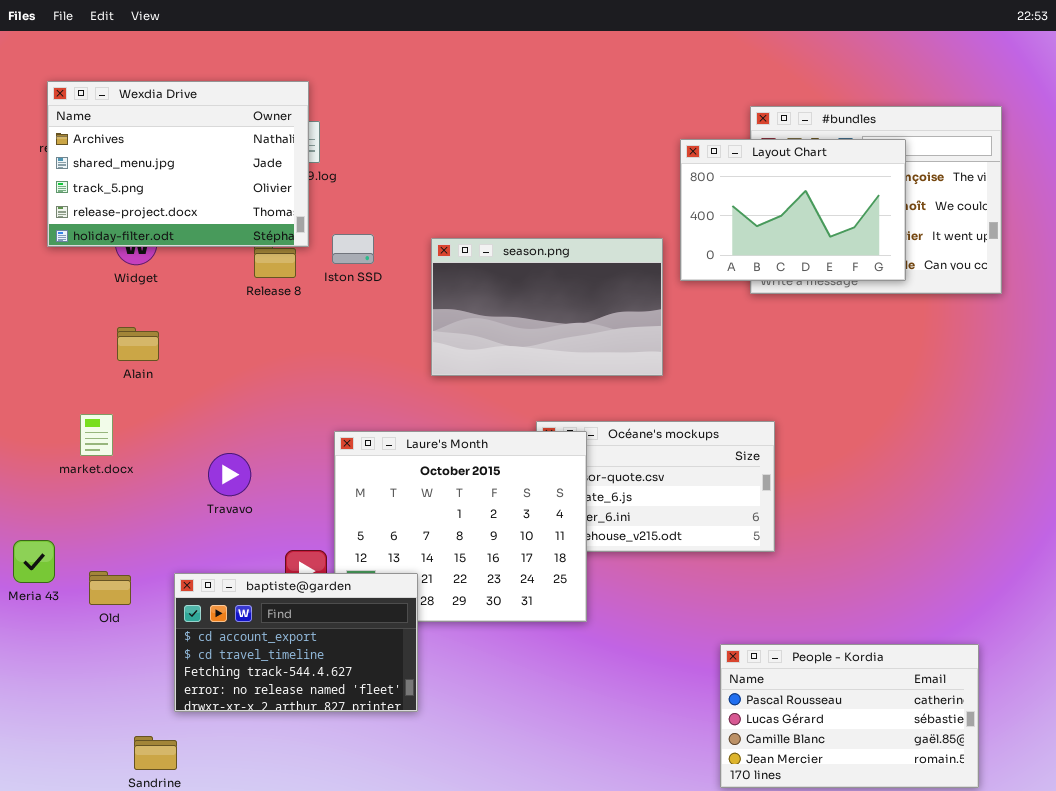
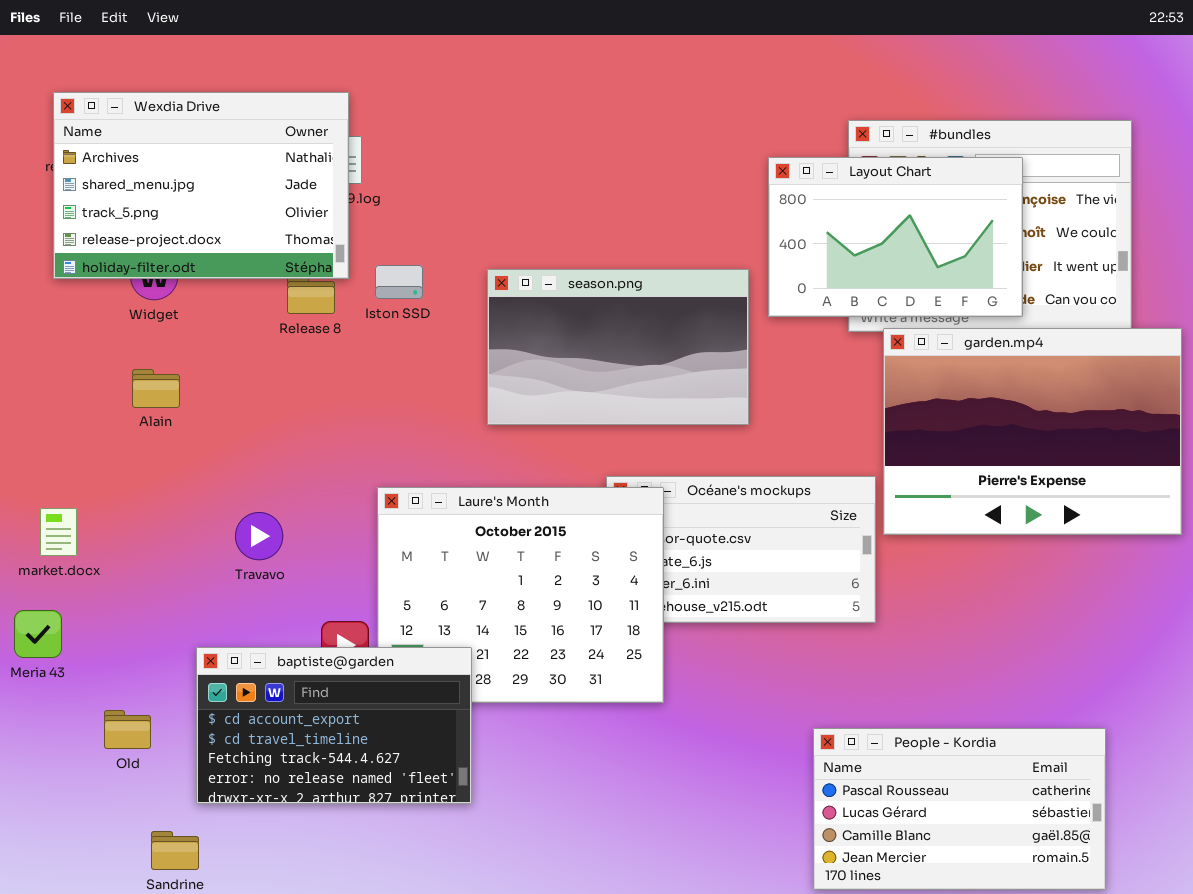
garden.mp4: none -> [883,328,1182,535], opened
market.docx: [80,414,113,456] -> [40,508,77,556], moved
Old: [89,571,131,605] -> [104,710,151,749], moved

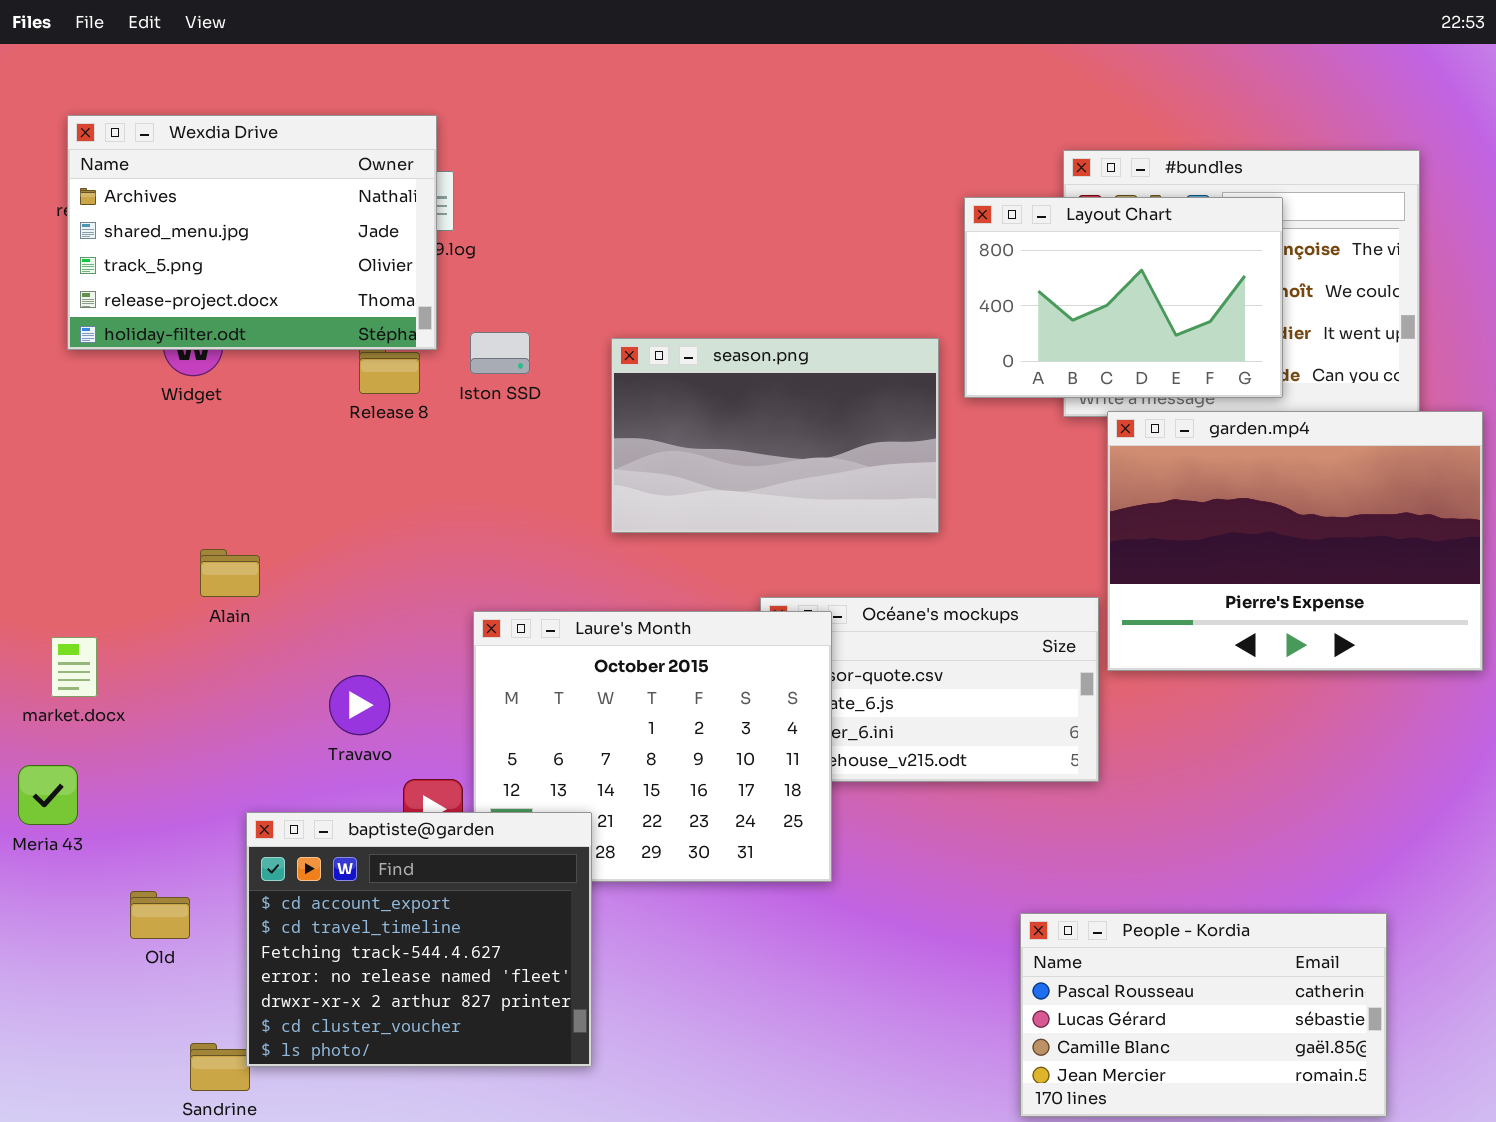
Alain: [132,369,180,408] -> [200,549,260,597], moved
Travavo: [235,512,283,560] -> [329,675,390,735], moved
baptiste@garden: [196,647,472,804] -> [246,812,592,1067], resized

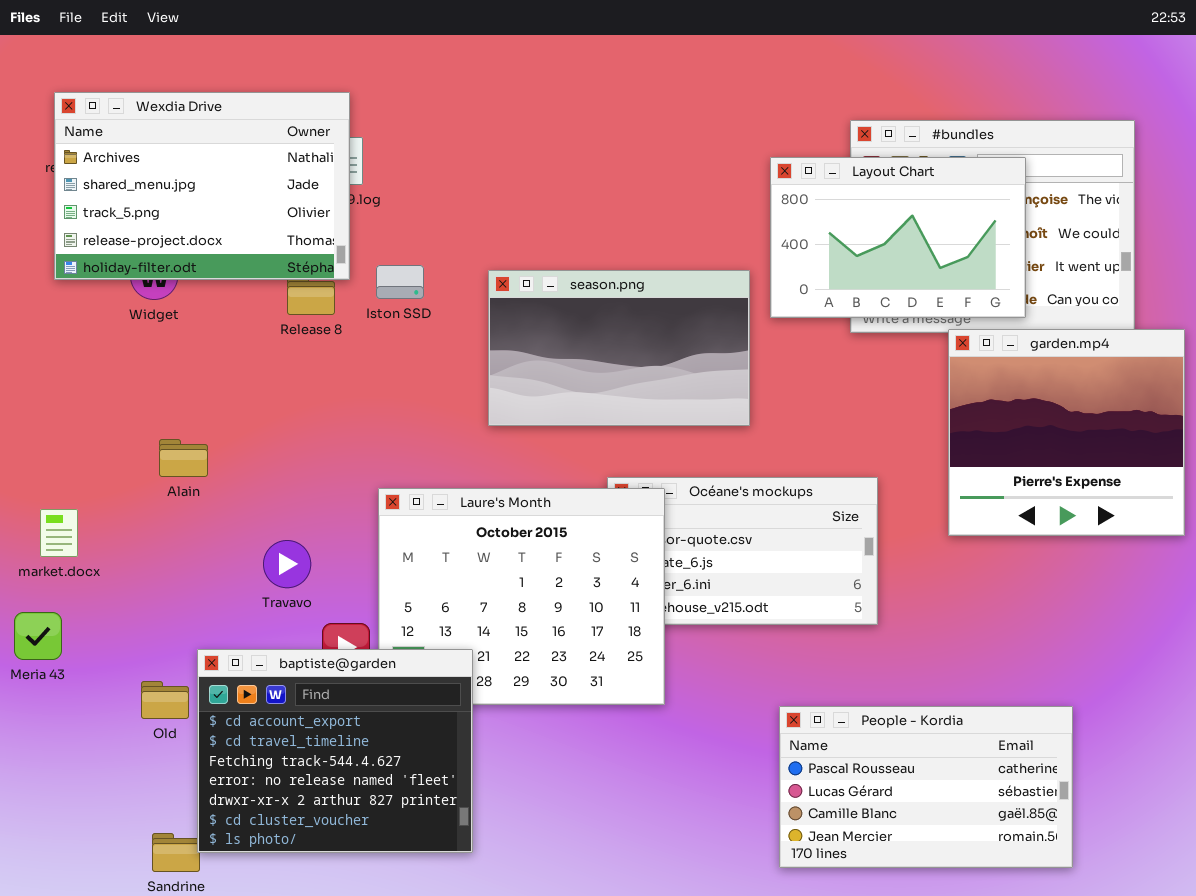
garden.mp4: [1107,411,1483,671] -> [948,329,1185,536], resized
Old: [130,891,190,939] -> [141,681,189,719], moved
People - Kordia: [1020,913,1387,1117] -> [779,706,1073,868], moved

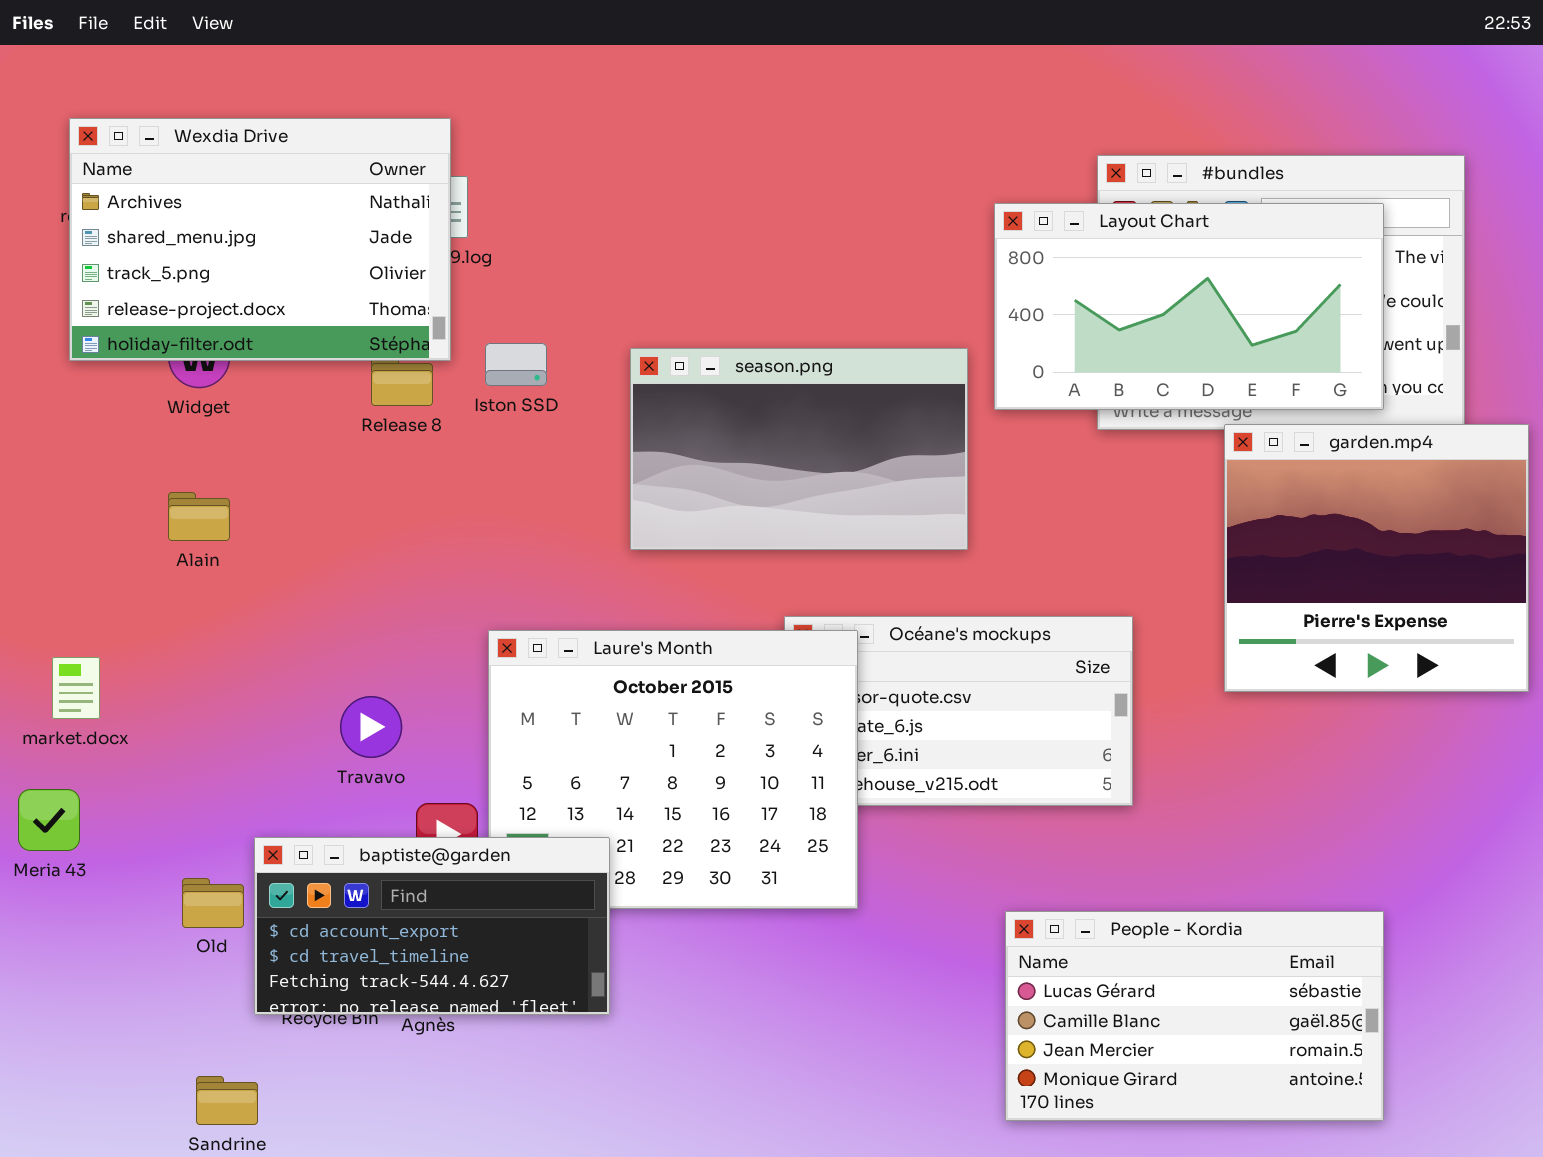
Layout Chart: [770,157,1026,318] -> [994,203,1384,410], resized
Alain: [159,439,208,477] -> [168,492,230,541], moved
baptiste@garden: [197,649,473,853] -> [254,837,610,1015], resized
People - Kordia: [779,706,1073,868] -> [1005,911,1384,1121], scrolled down 1 row

